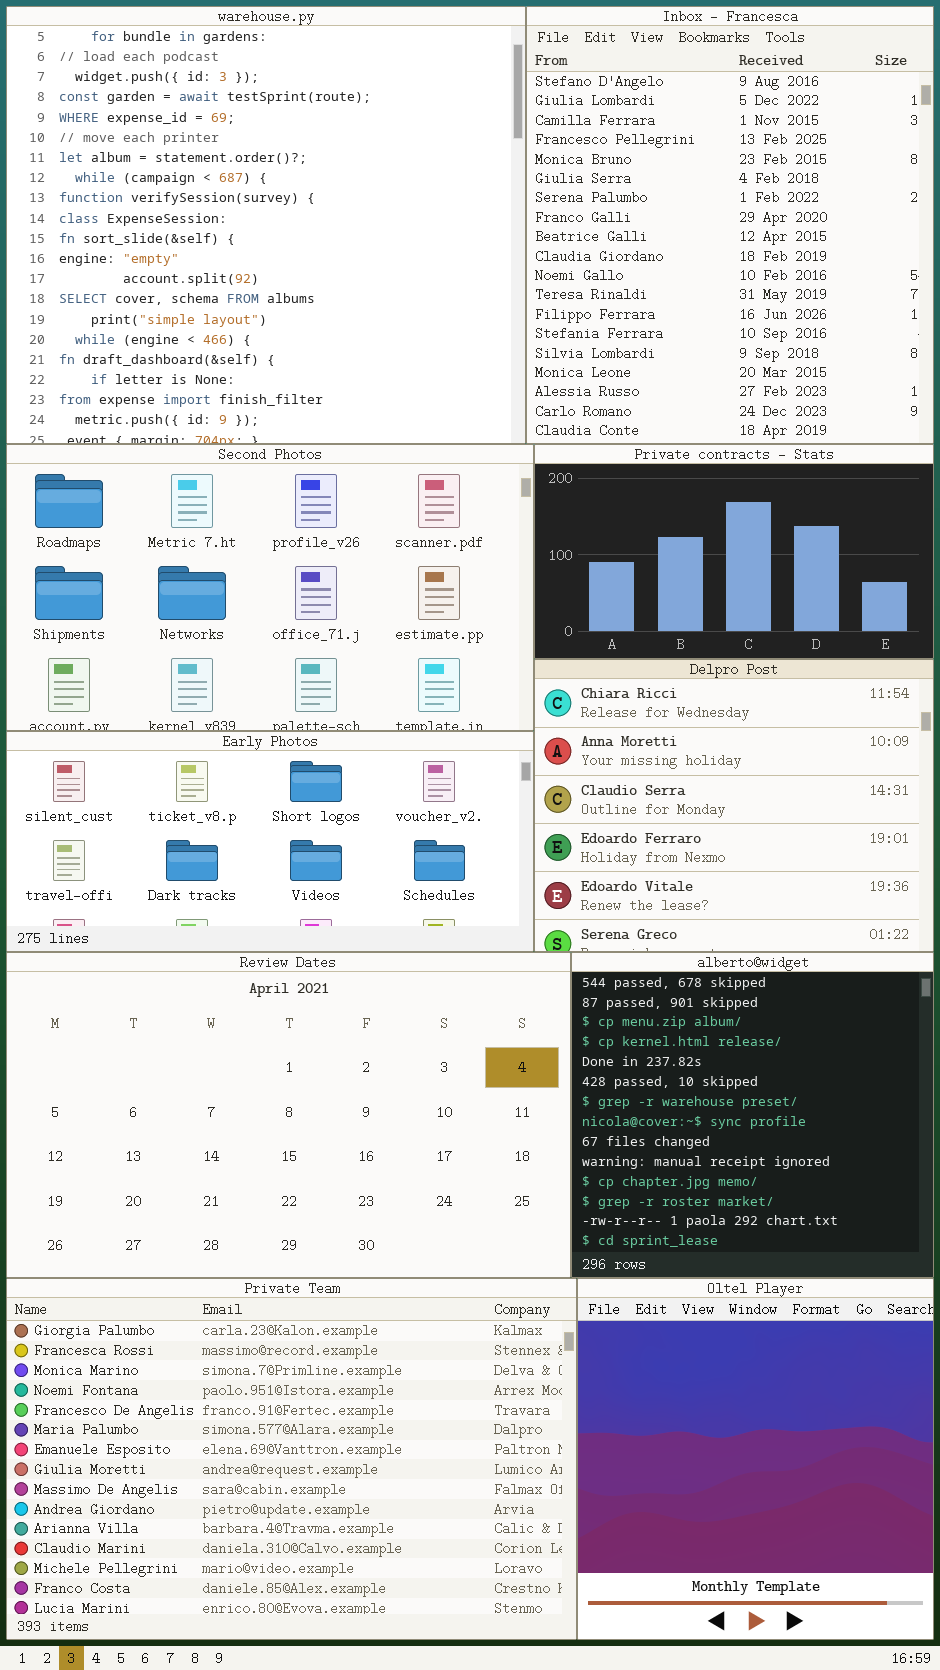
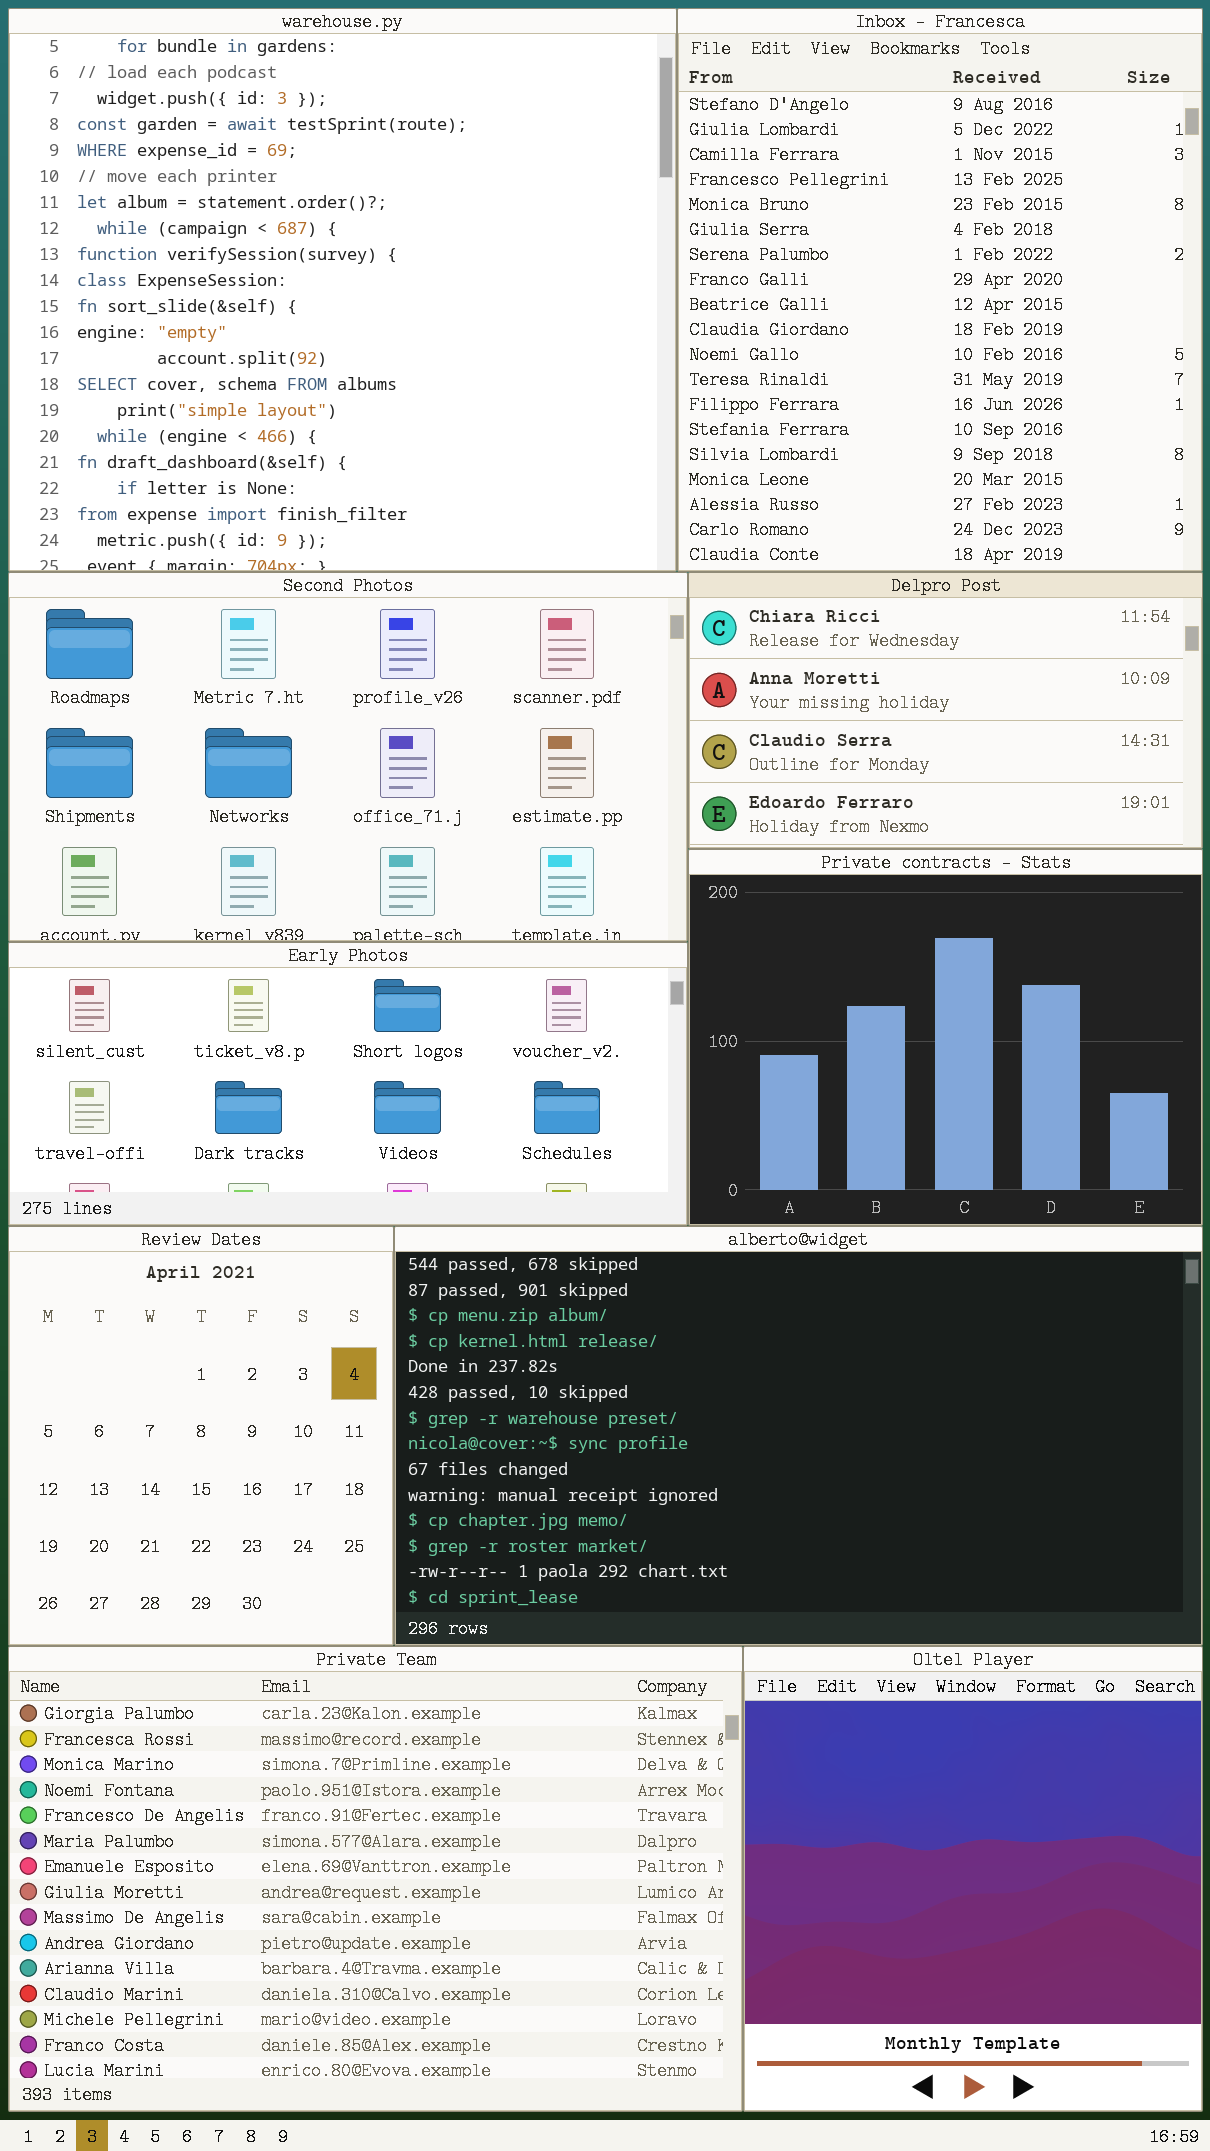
Private contracts - Stats: [534,444,934,659] -> [688,849,1203,1226], moved, resized
Delpro Post: [534,659,934,952] -> [688,572,1203,849], moved, resized
Review Dates: [6,952,571,1278] -> [8,1226,394,1646], resized
alberto@widget: [571,952,934,1278] -> [394,1226,1203,1646], resized

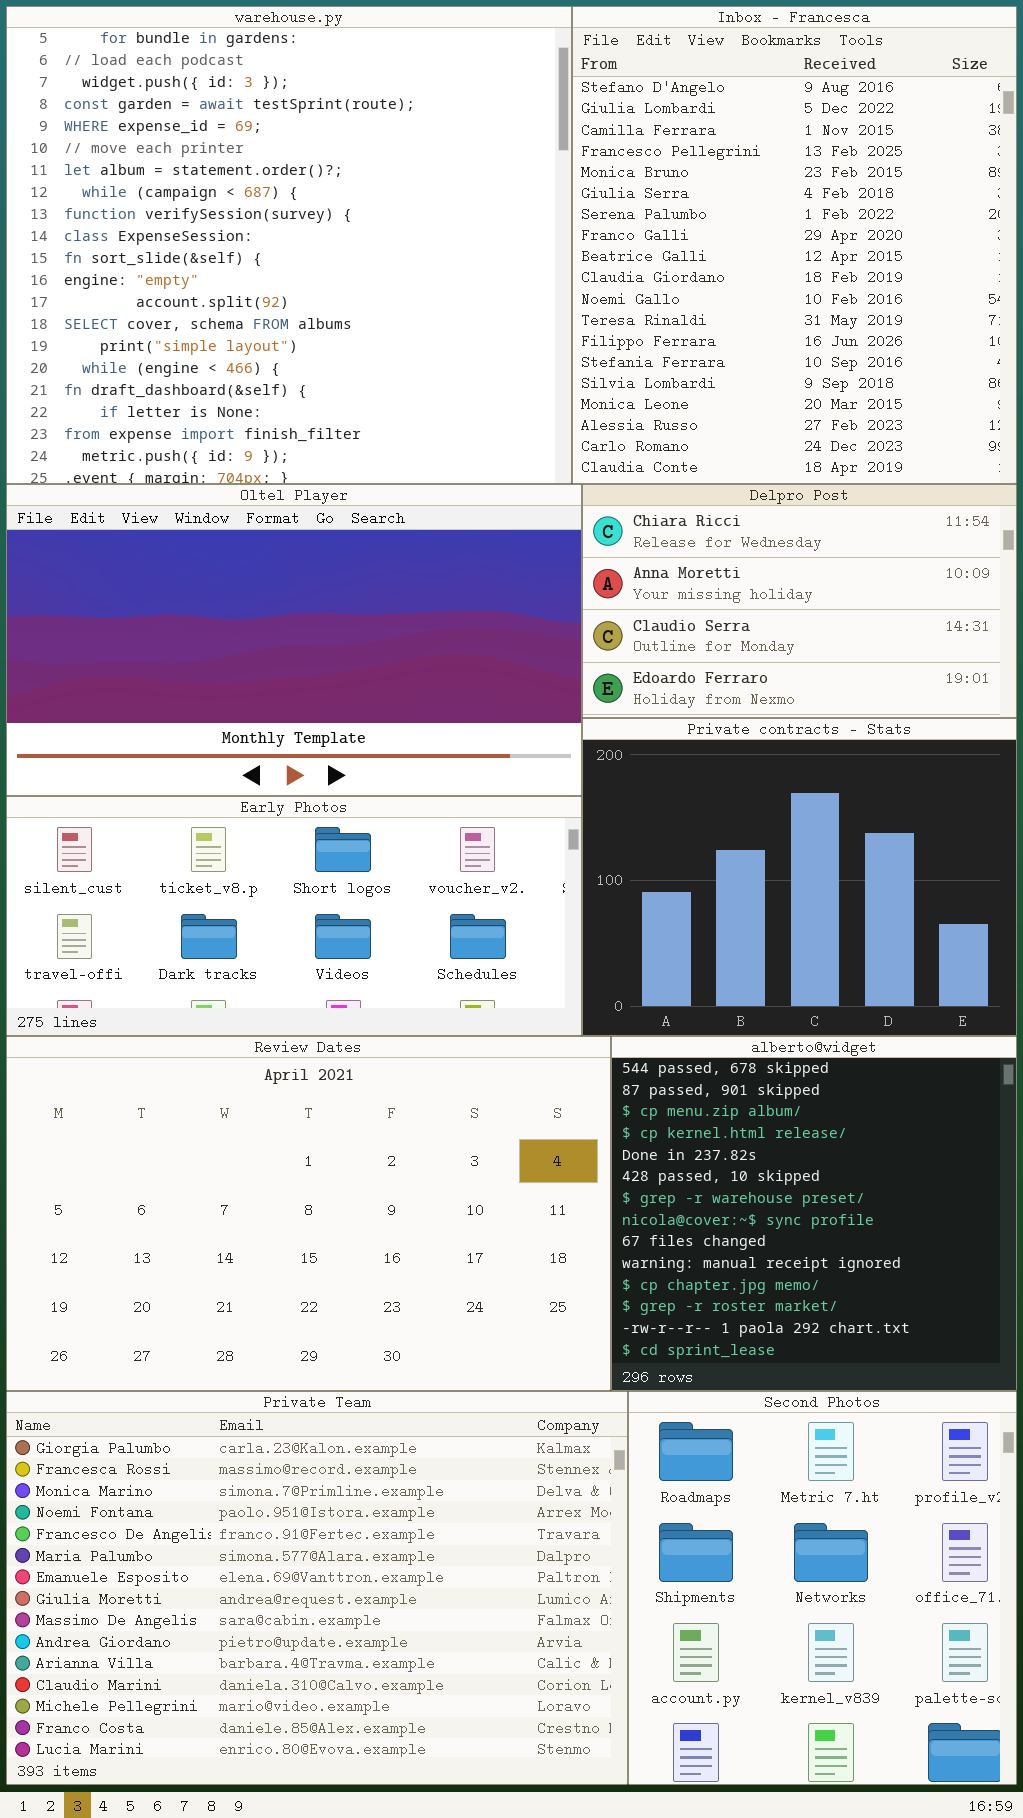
Second Photos: [8,572,688,942] -> [628,1391,1017,1785], moved, resized
Review Dates: [8,1226,394,1646] -> [6,1036,611,1391], resized
alberto@widget: [394,1226,1203,1646] -> [611,1036,1017,1391], resized
Oltel Player: [743,1646,1203,2112] -> [6,484,582,796], moved, resized

